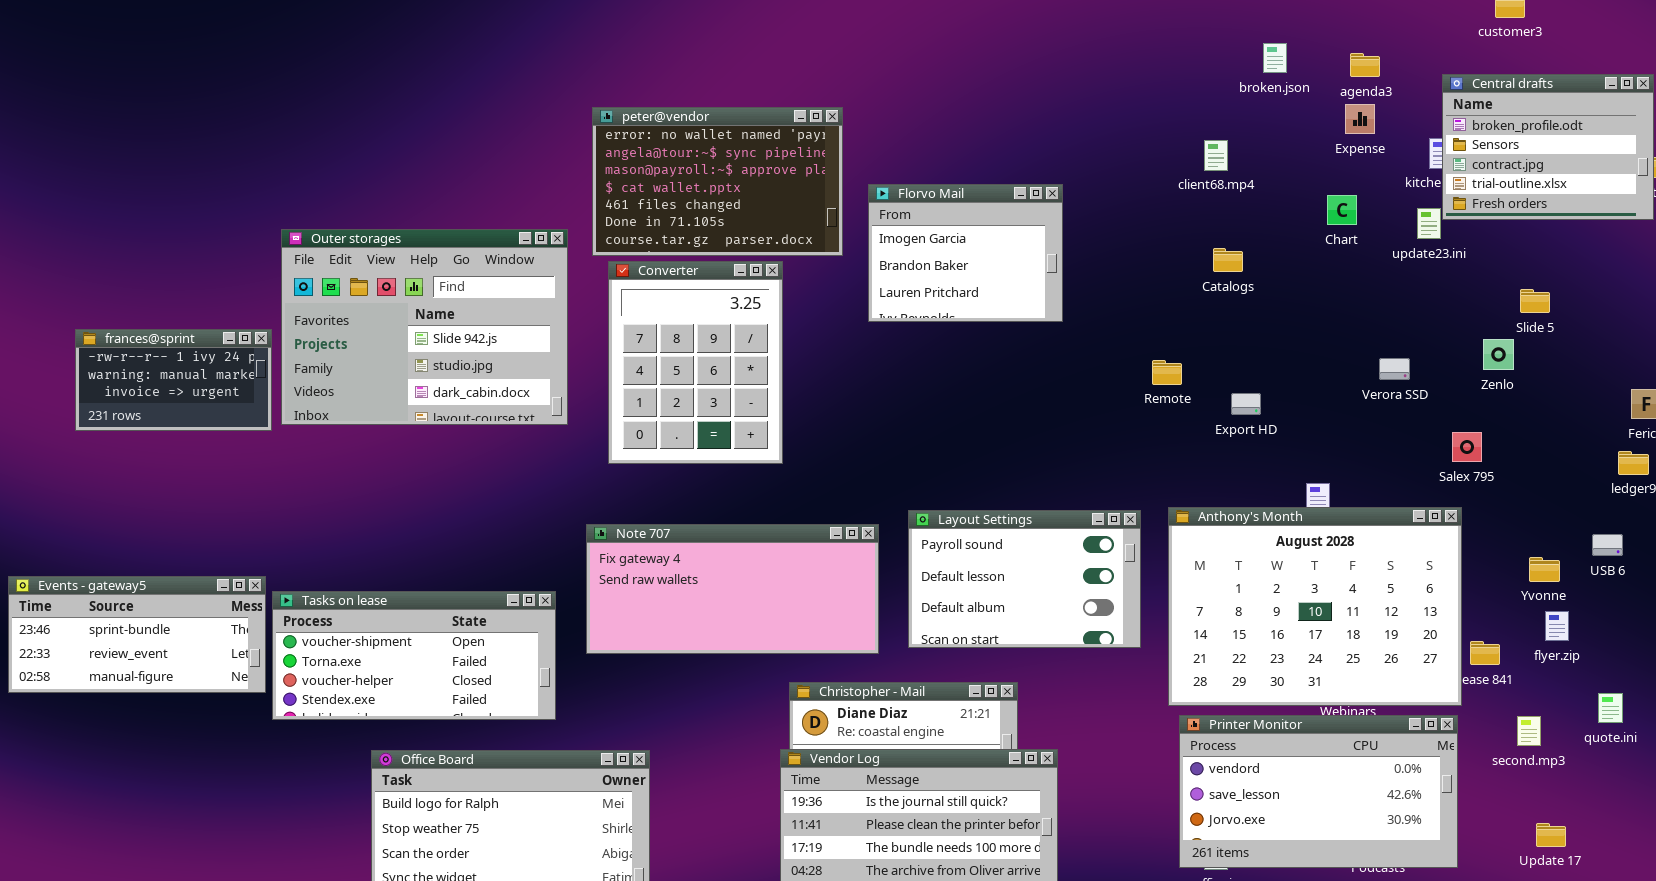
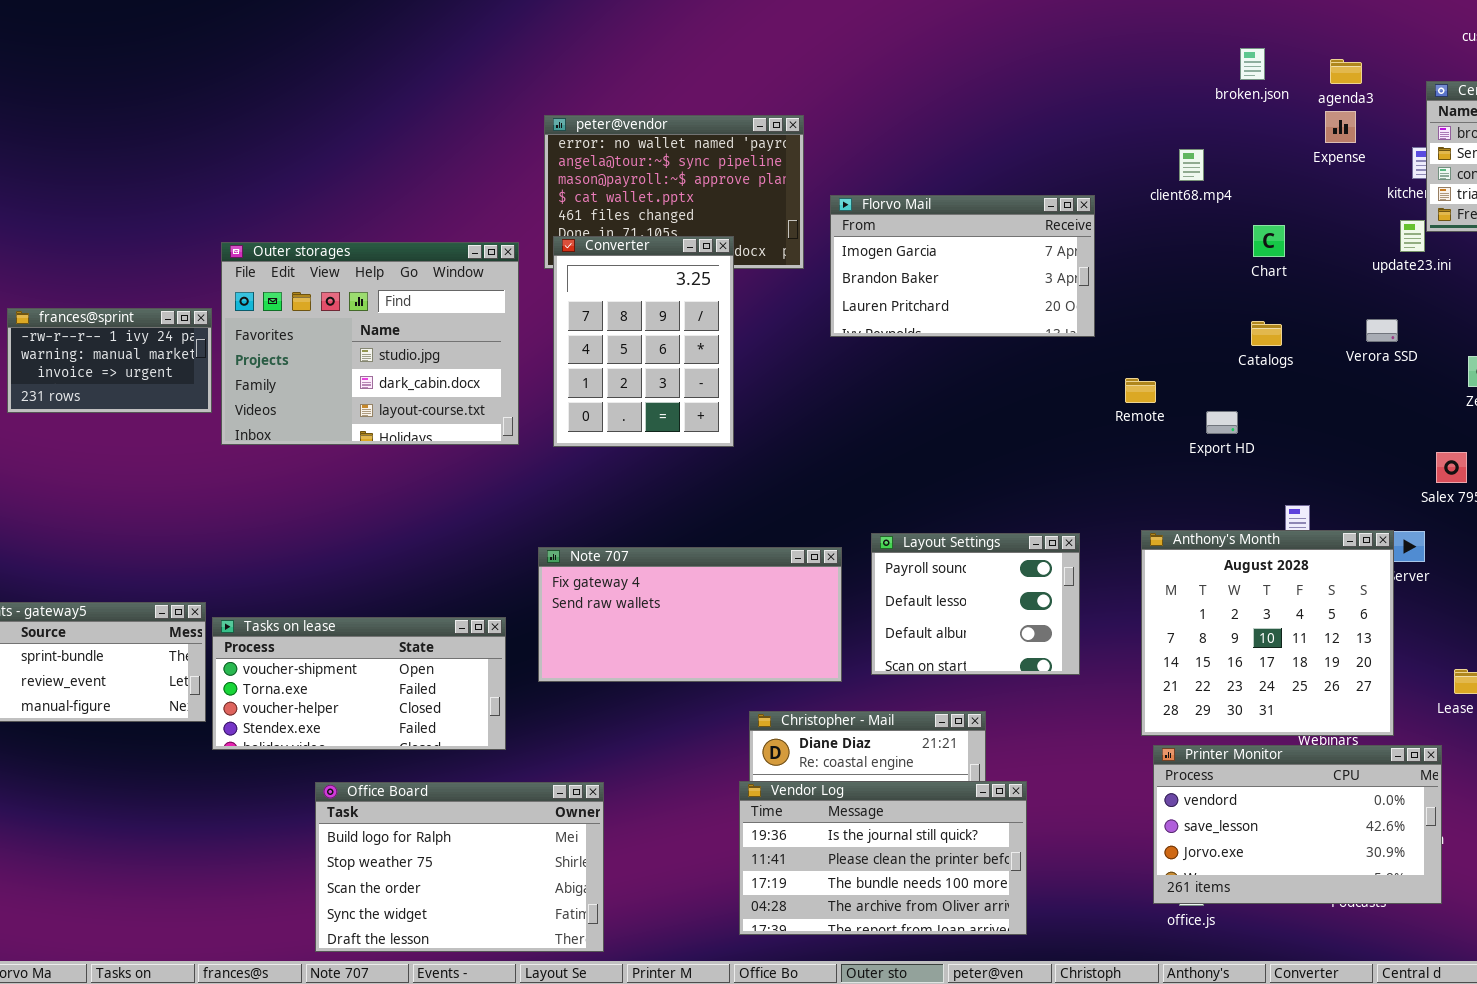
Florvo Mail: [868,184,1063,322] -> [830,195,1095,337], resized
Chart: [1327,195,1357,225] -> [1253,225,1285,257], moved
Outer storages: [281,229,568,425] -> [221,242,519,445], scrolled down 1 row
Catalogs: [1213,248,1243,272] -> [1251,321,1282,346], moved
Converter: [608,261,783,464] -> [553,236,734,447], moved
frances@sprint: [75,329,272,431] -> [7,308,212,413], moved
Verora SSD: [1379,358,1410,380] -> [1366,319,1398,342], moved
Anthony's Month: [1168,507,1462,706] -> [1141,530,1394,736], resized
Layout Settings: [908,510,1141,648] -> [871,533,1080,675], resized

